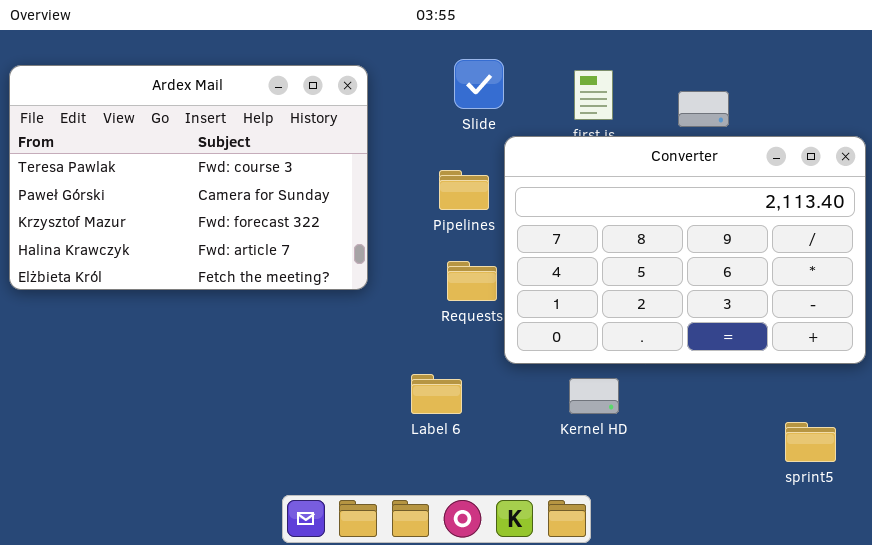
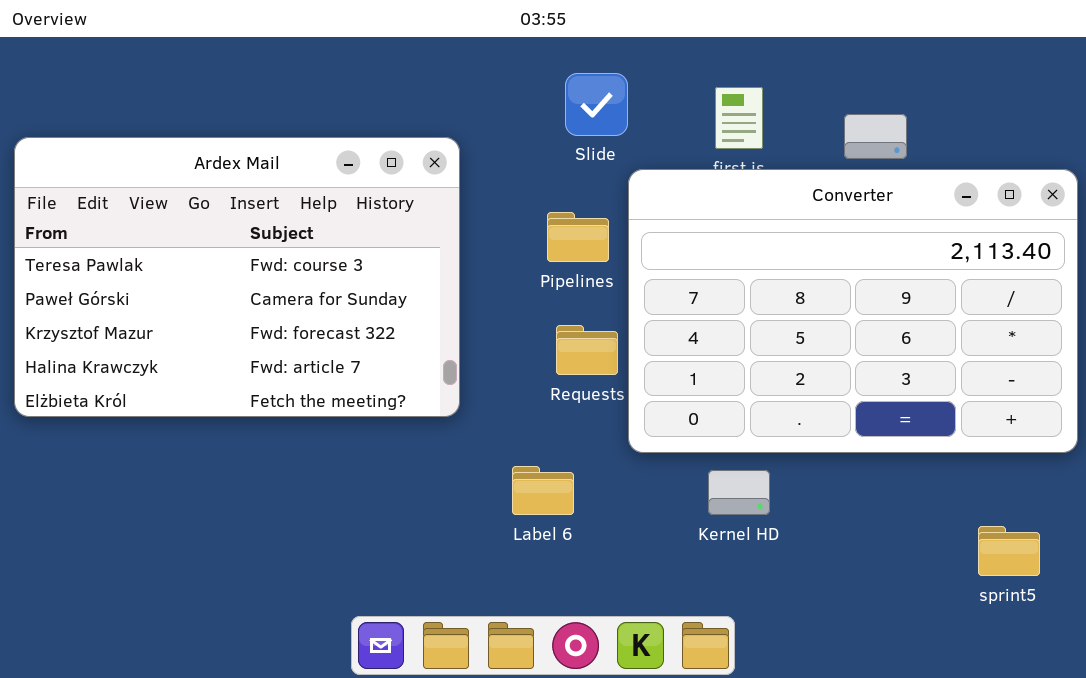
Ardex Mail: [9,65,368,290] -> [14,137,460,417], moved

